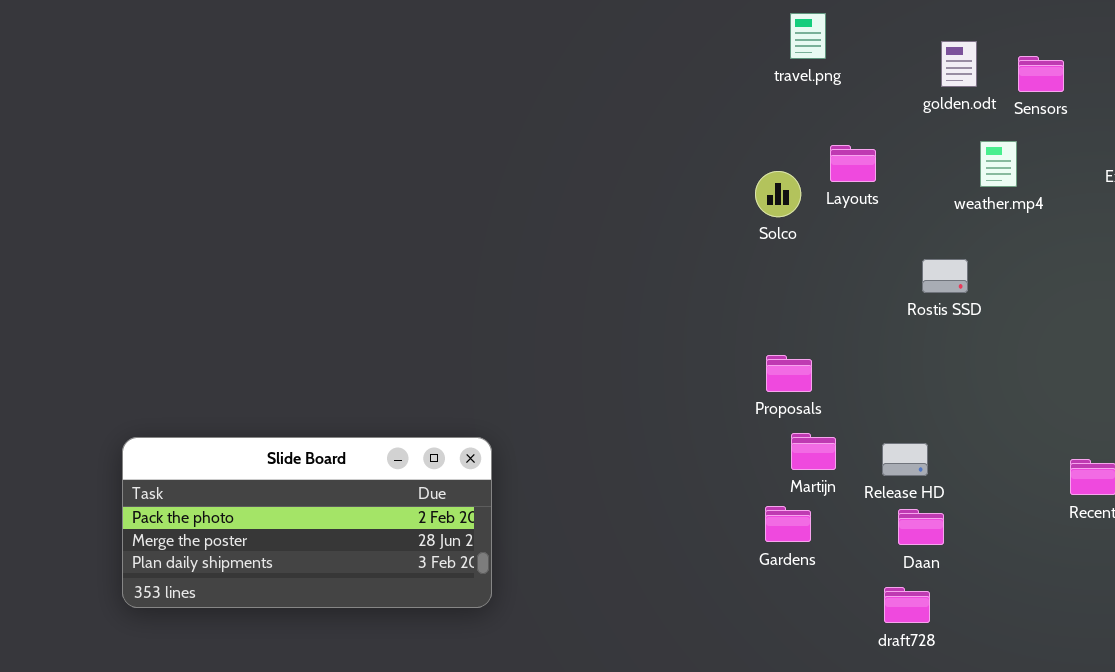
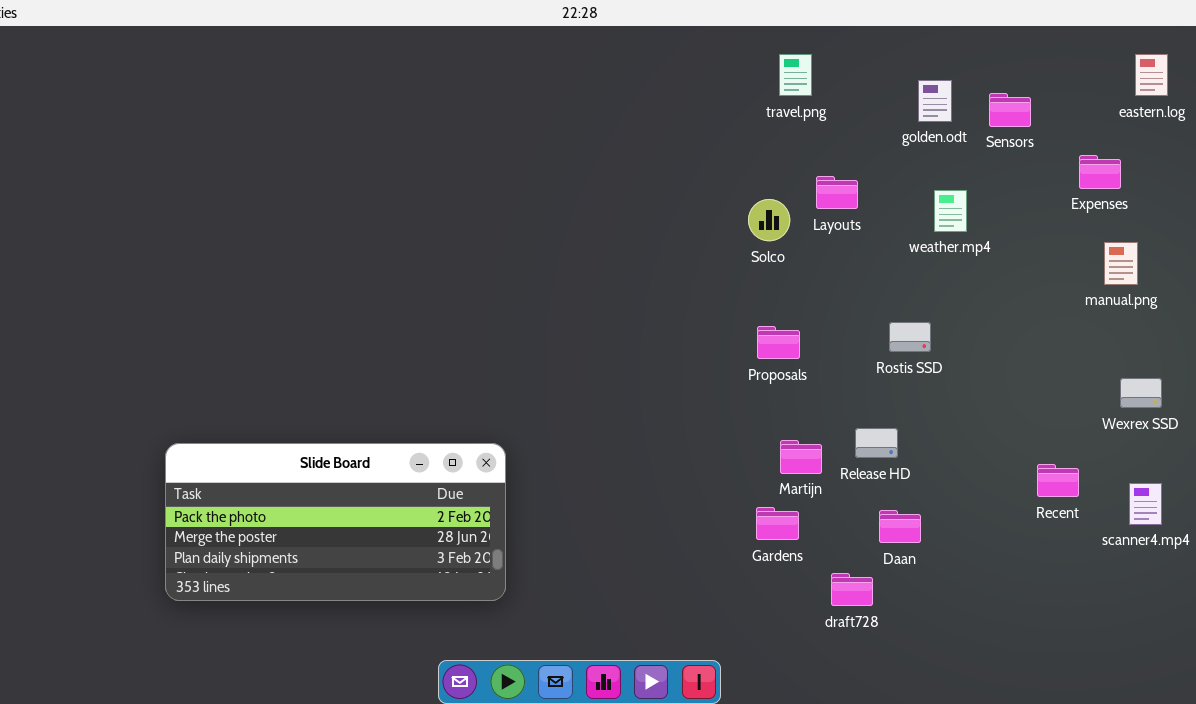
weather.mp4: [980,141,1017,187] -> [934,190,967,232], moved
Rostis SSD: [922,259,968,293] -> [889,322,931,352], moved
Proposals: [766,355,812,392] -> [757,326,800,359], moved
Release HD: [882,443,928,476] -> [855,428,898,458], moved
draft728: [884,587,930,623] -> [831,573,873,606], moved

